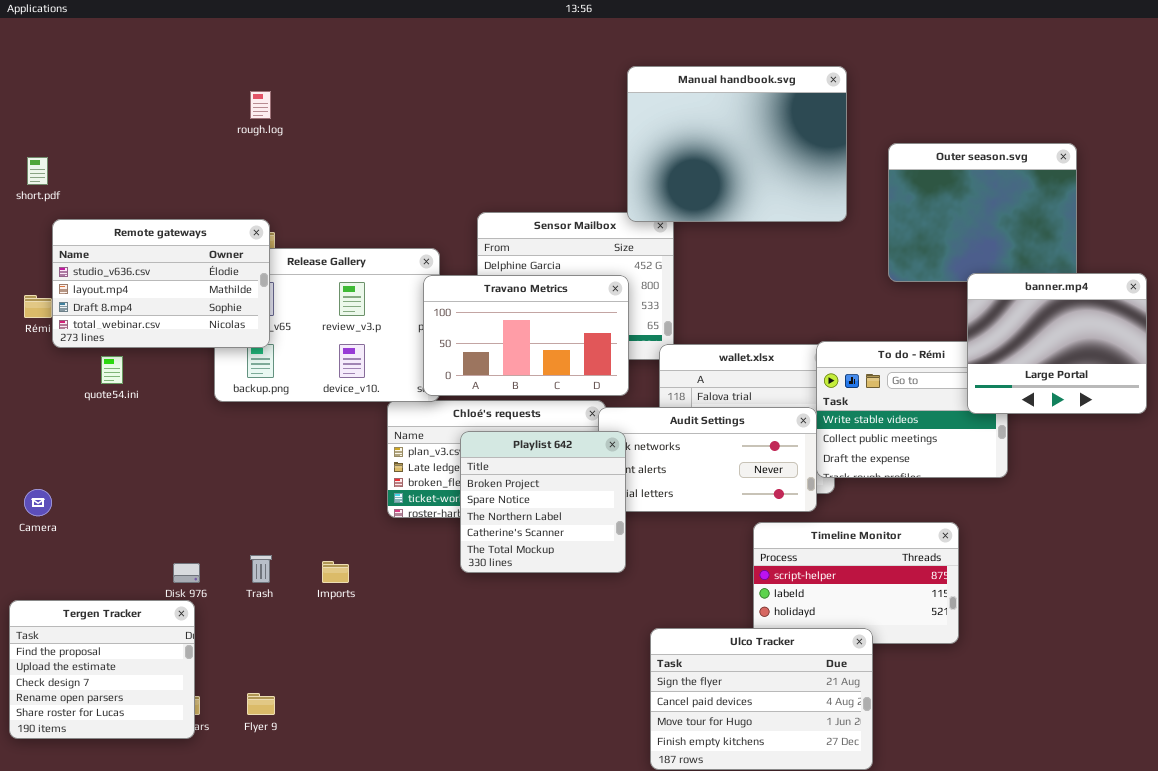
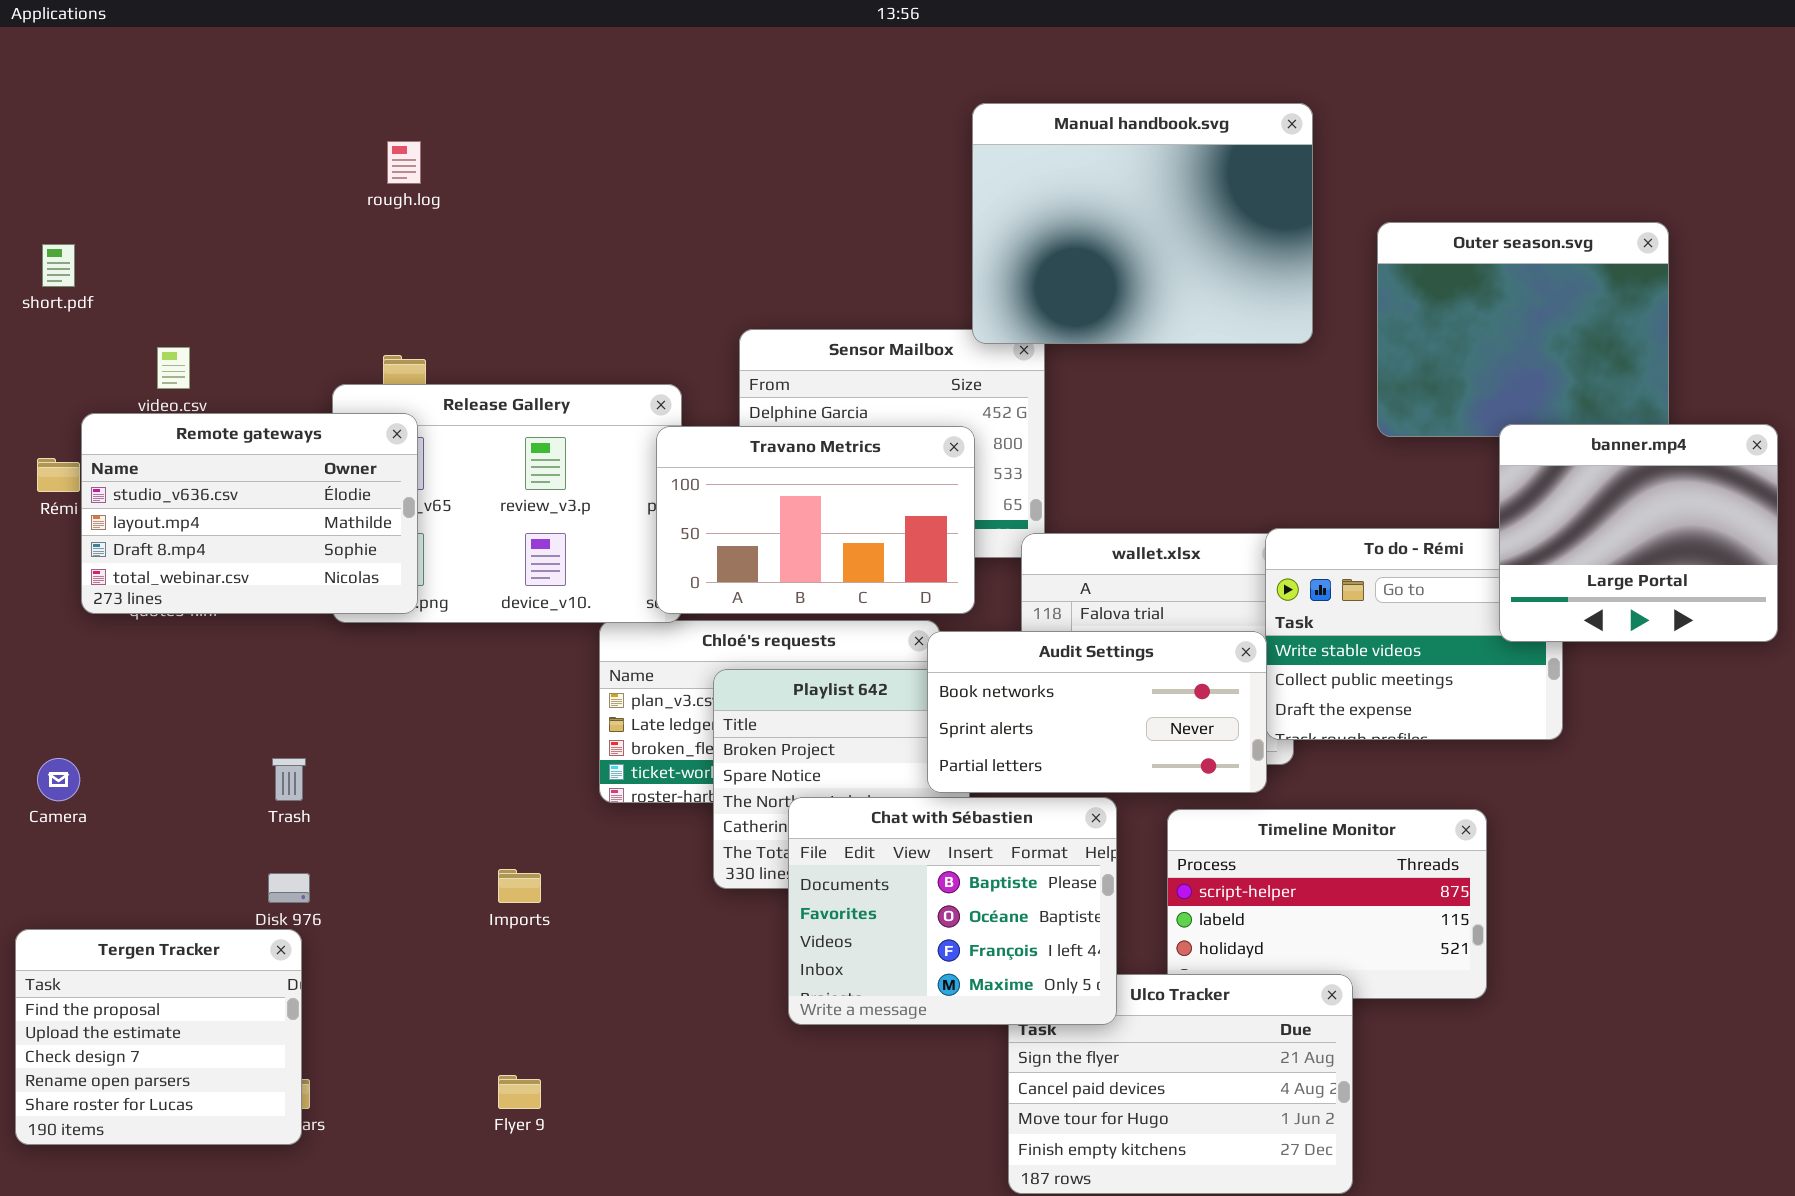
Remote gateways: [52,219,270,348] -> [81,413,418,614], moved
Audit Settings: [598,407,817,512] -> [927,631,1267,793], raised
Chat with Sébastien: none -> [788,797,1117,1025], opened
Trash: [250,555,272,583] -> [272,758,306,801], moved
Flyer 9: [247,693,275,715] -> [498,1075,541,1109], moved

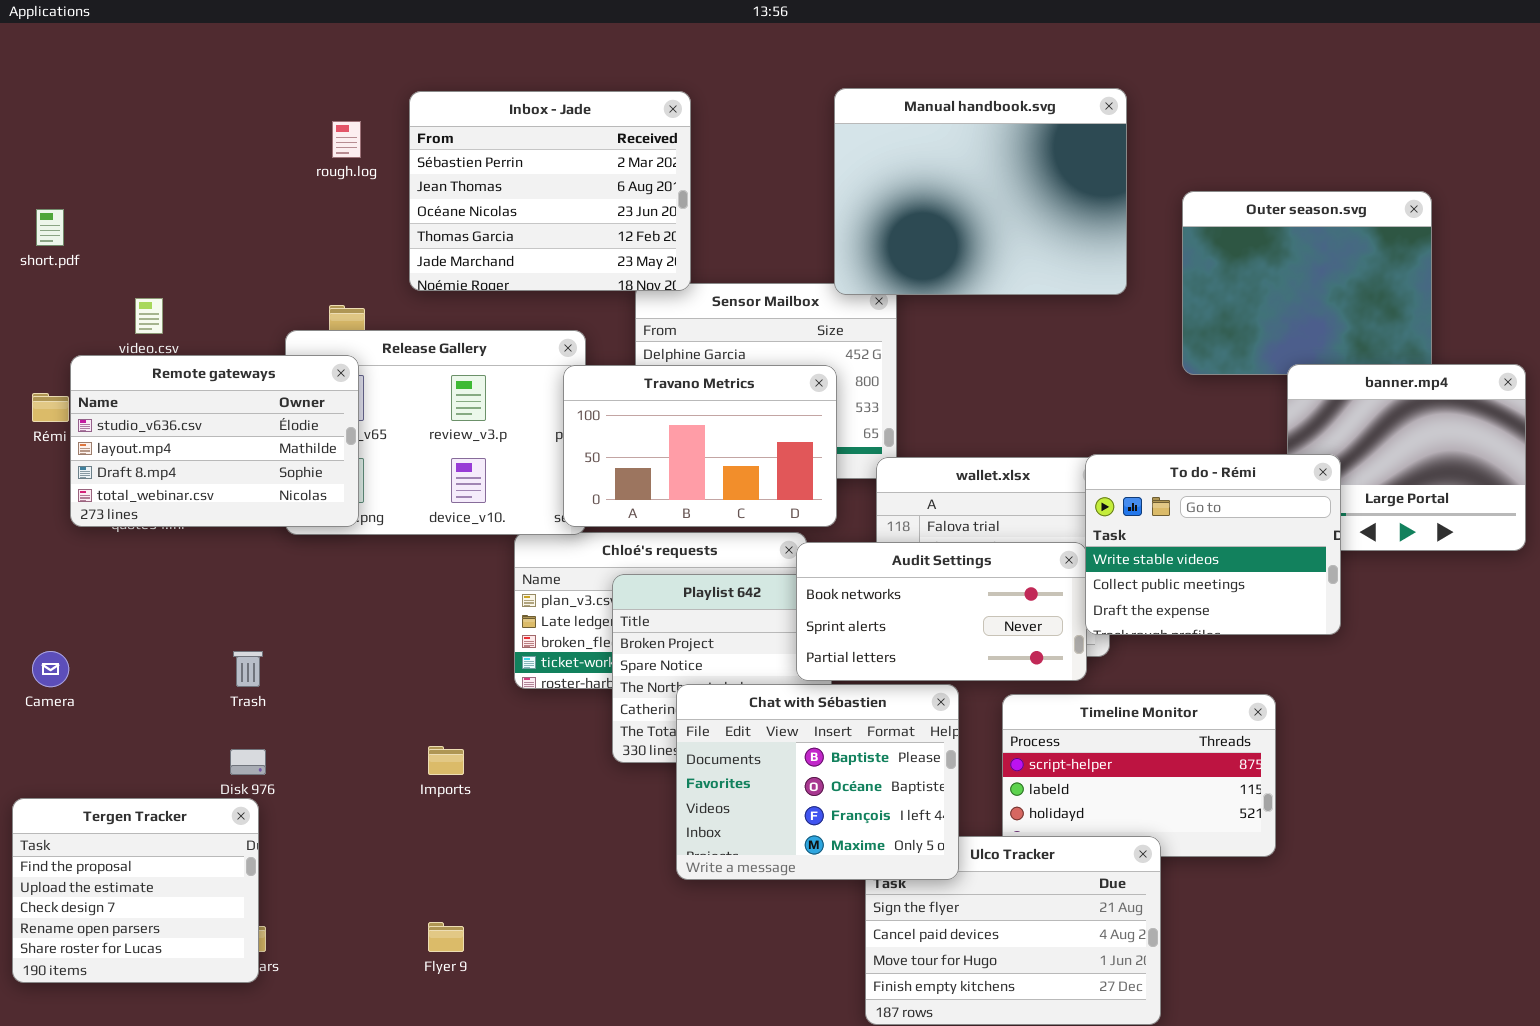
Inbox - Jade: none -> [409,91,691,291], opened
To do - Rémi: [1265,528,1563,740] -> [1085,454,1341,635], raised

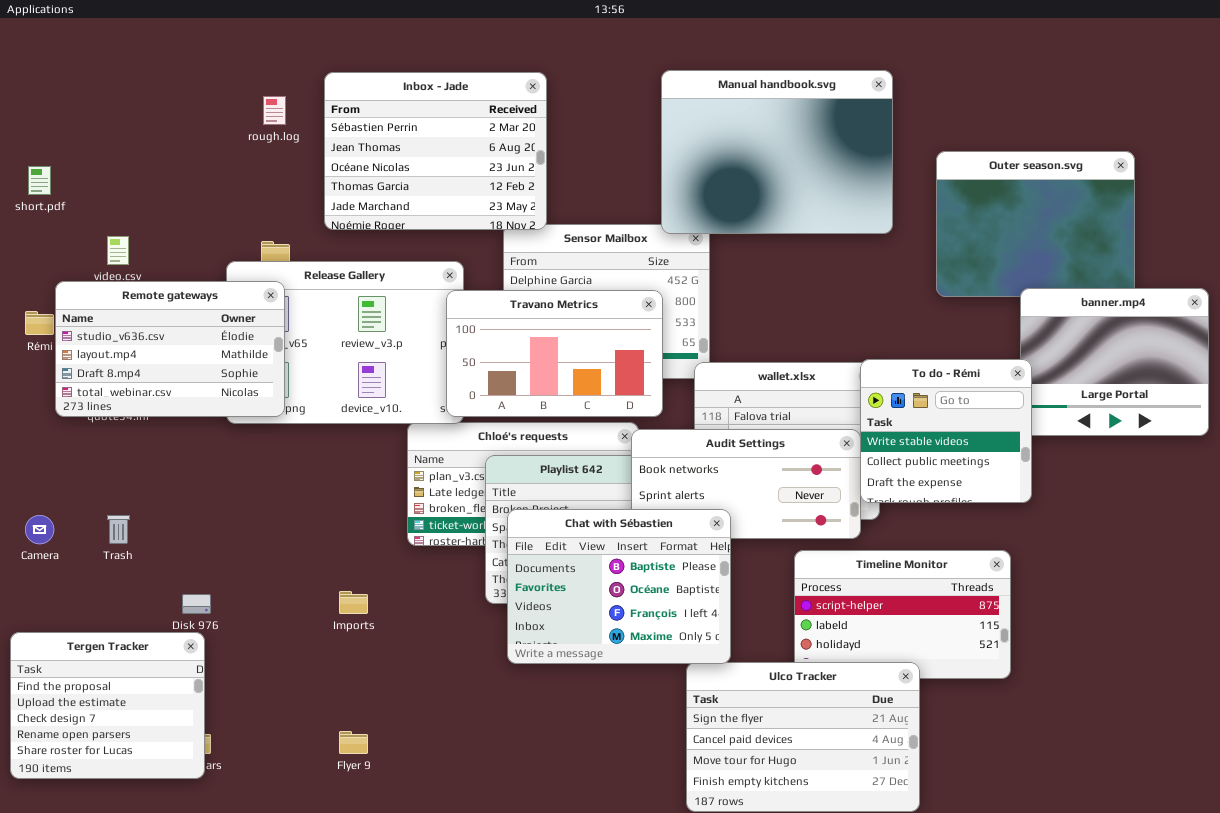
To do - Rémi: [1085,454,1341,635] -> [860,359,1032,503], resized
Trash: [233,651,263,687] -> [107,515,130,544], moved
Chat with Sébastien: [676,684,959,880] -> [507,509,731,664], moved

